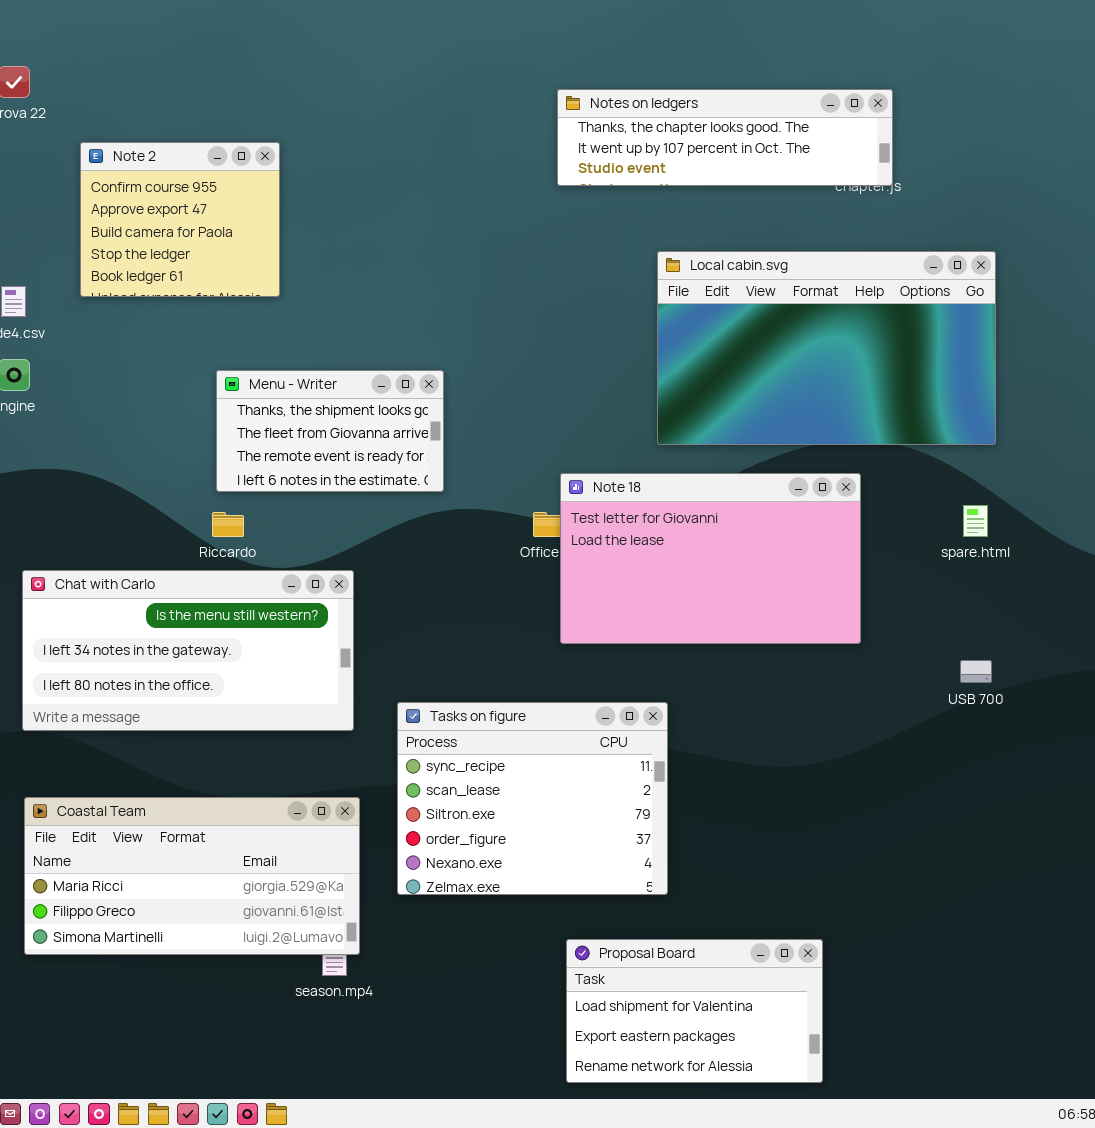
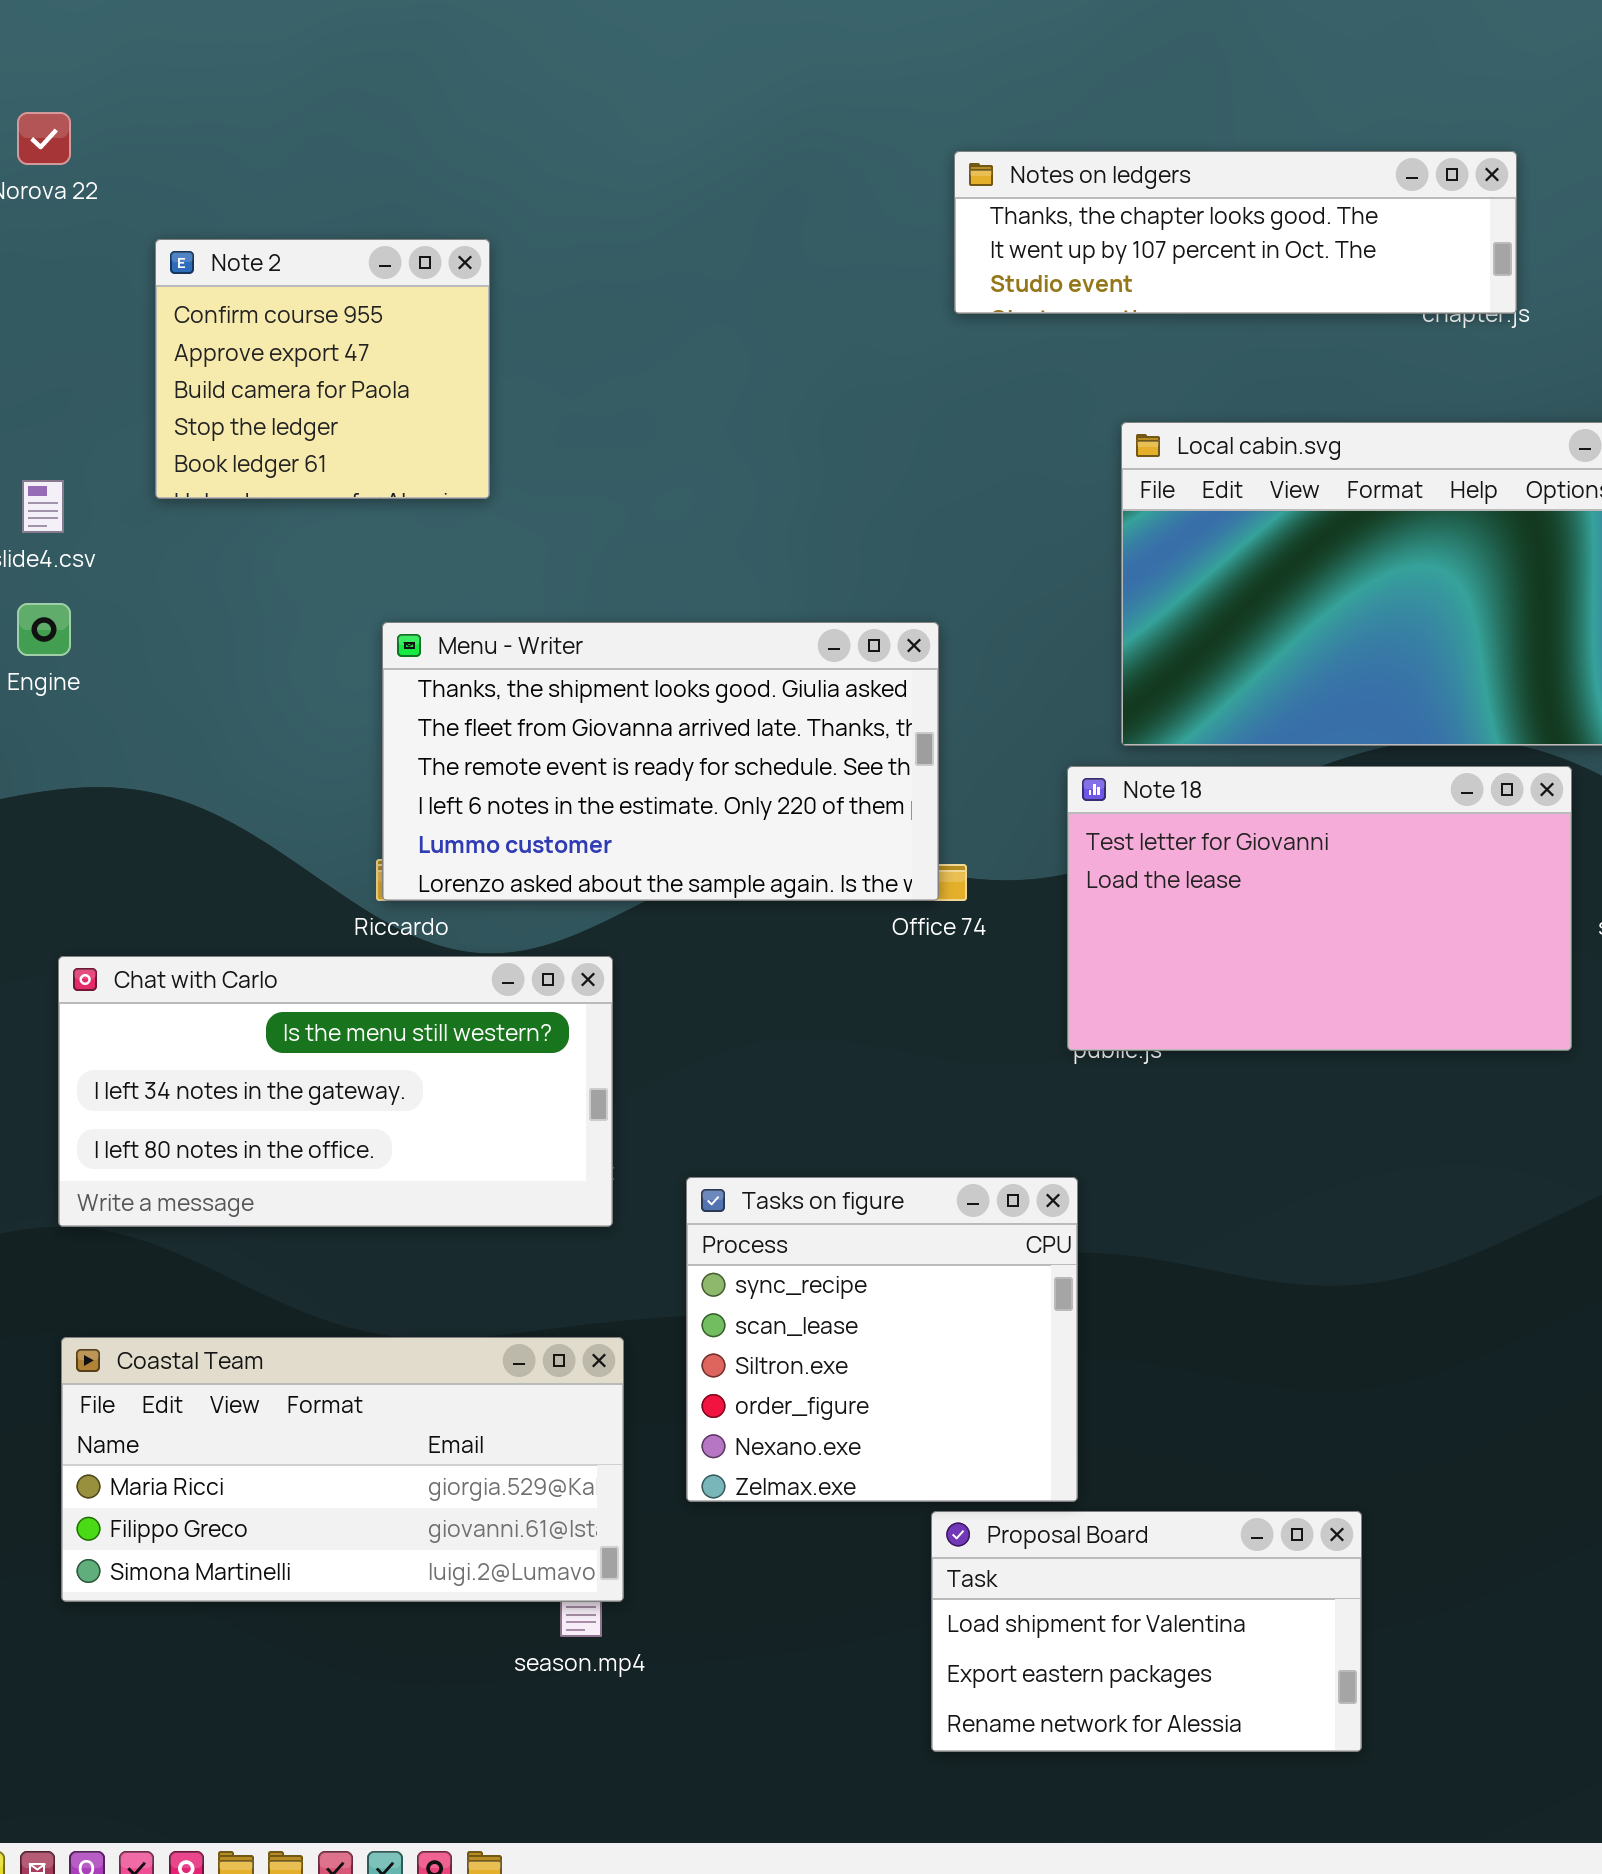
Menu - Writer: [216,370,444,492] -> [382,622,939,901], resized
Note 18: [560,473,861,644] -> [1067,766,1572,1051], moved
Tasks on figure: [397,702,668,895] -> [686,1177,1078,1502], resized
Proposal Board: [566,939,823,1083] -> [931,1511,1362,1752], moved

